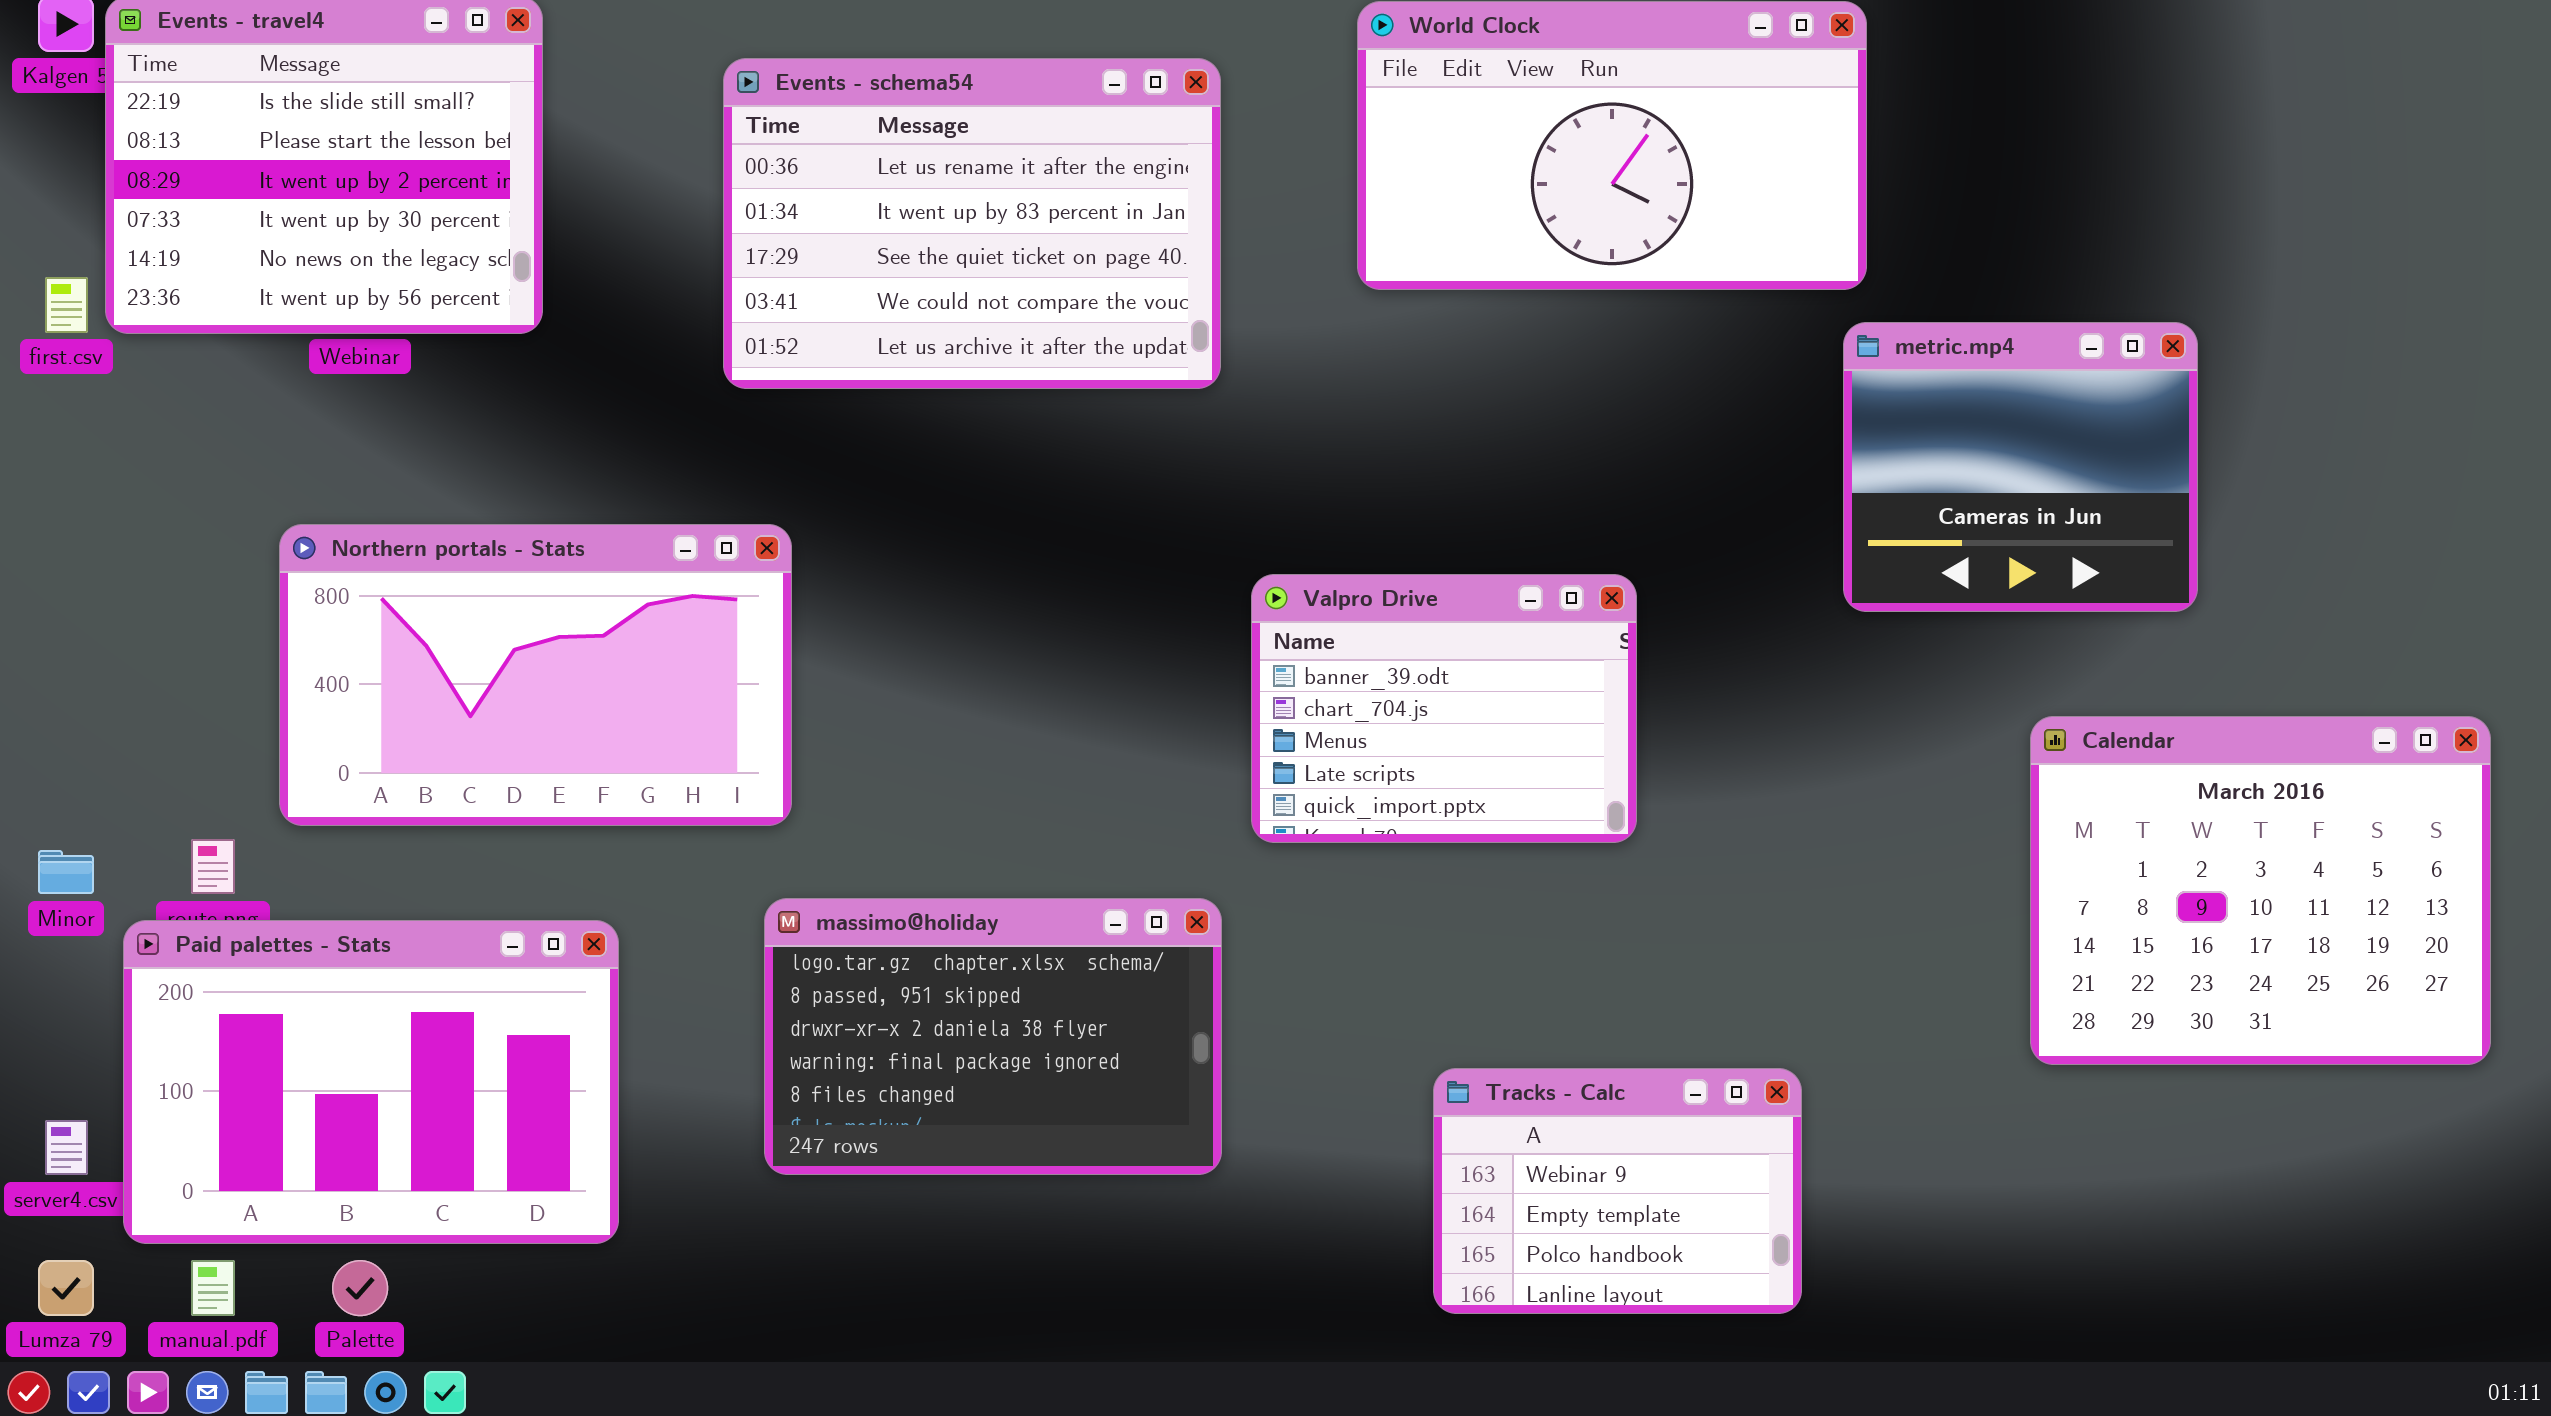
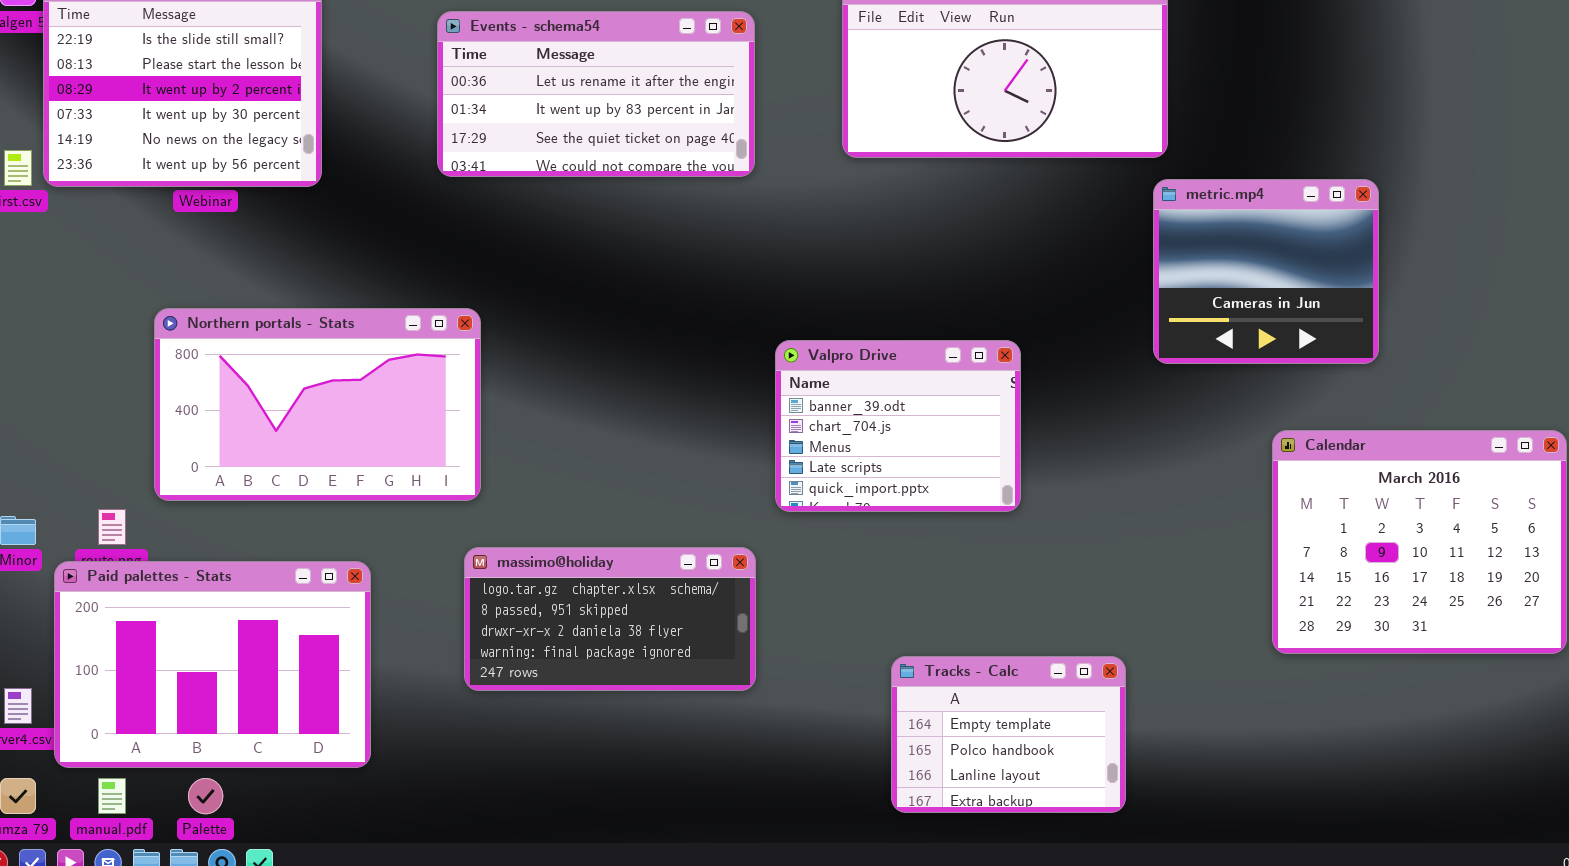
Events - schema54: [723,58,1221,389] -> [437,11,755,177], resized
massimo@holiday: [764,898,1222,1175] -> [464,547,756,691], resized
Tracks - Calc: [1433,1068,1802,1314] -> [891,656,1126,813], scrolled down 1 row

